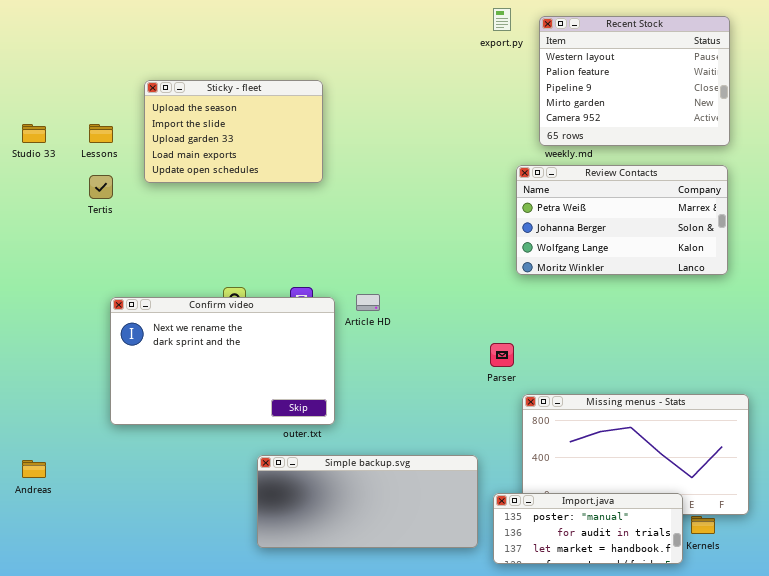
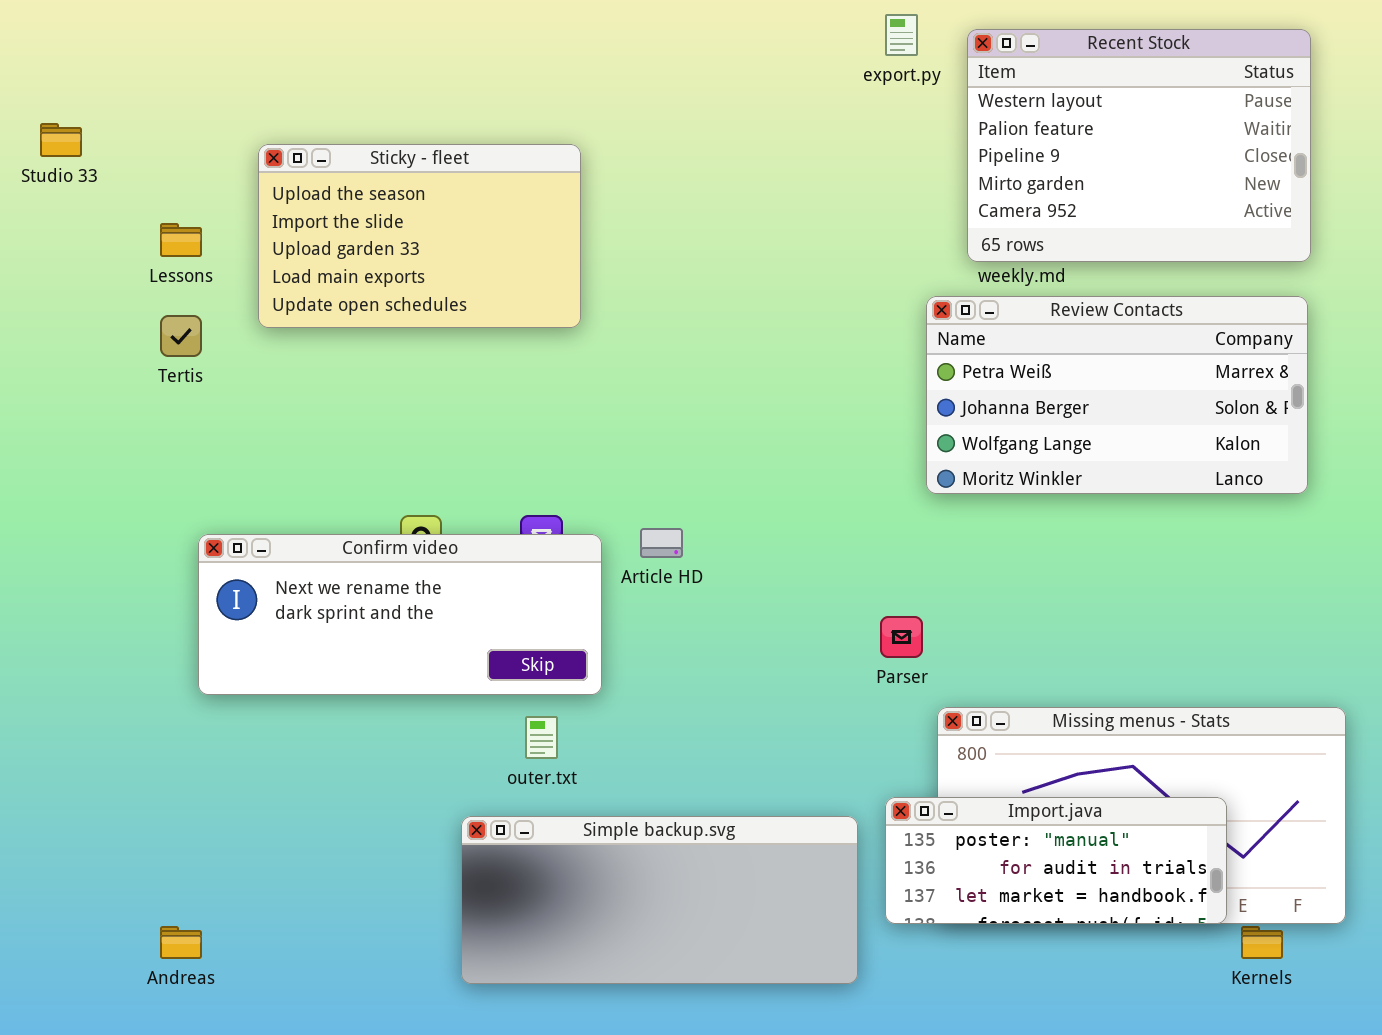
Studio 33: [22,124,46,143] -> [40,123,82,157], moved
Confirm video: [110,297,335,425] -> [198,534,602,695], resized
Andreas: [22,460,46,478] -> [160,926,202,959], moved
Import.java: [493,493,683,564] -> [885,797,1227,924], moved

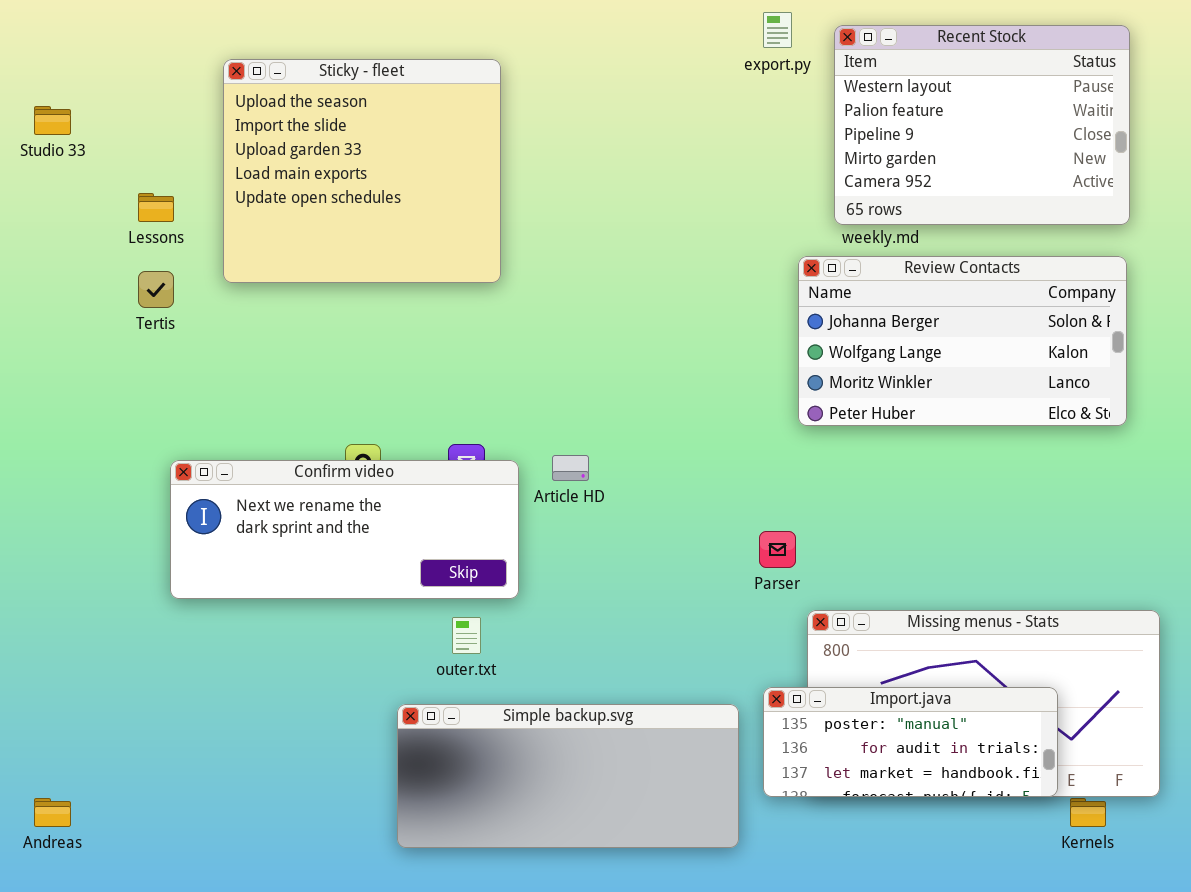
Sticky - fleet: [258,144,581,328] -> [223,59,501,283], resized
Review Contacts: [926,296,1308,494] -> [798,256,1127,426], scrolled down 1 row
Andreas: [160,926,202,959] -> [34,798,71,827], moved

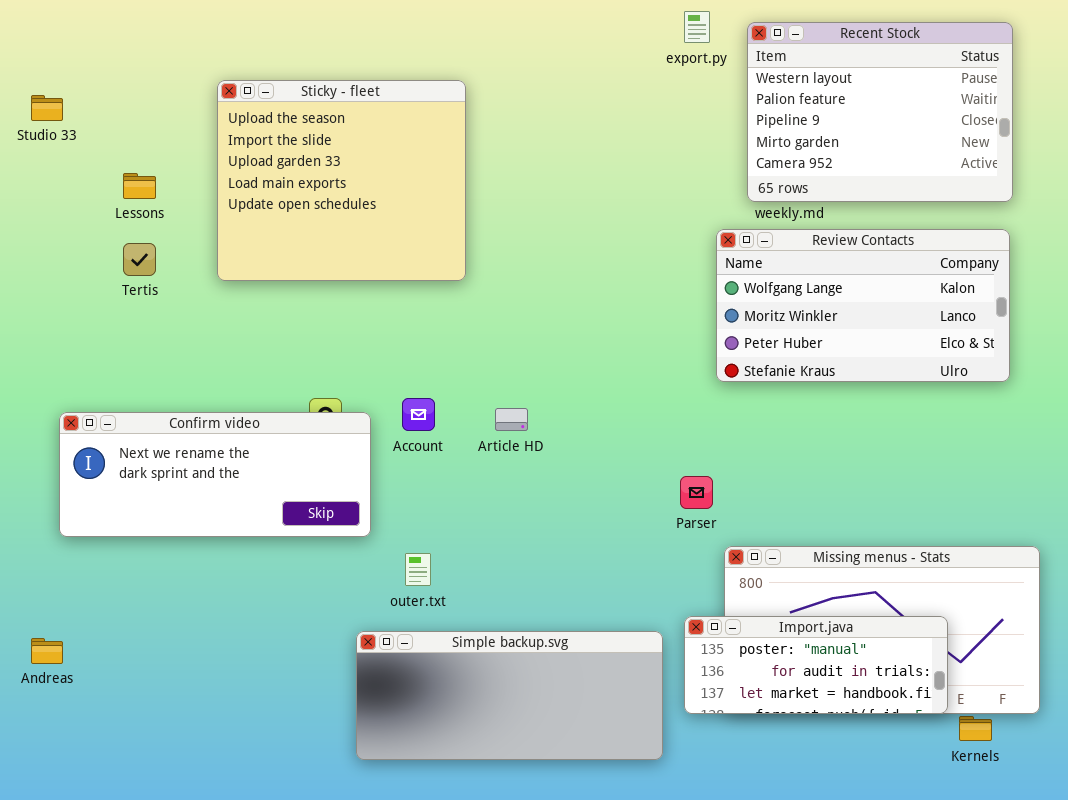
Sticky - fleet: [223,59,501,283] -> [217,80,466,281], moved
Review Contacts: [798,256,1127,426] -> [716,229,1010,382], scrolled down 1 row
Confirm video: [170,460,519,599] -> [59,412,371,537], moved
Andreas: [34,798,71,827] -> [31,638,63,664], moved

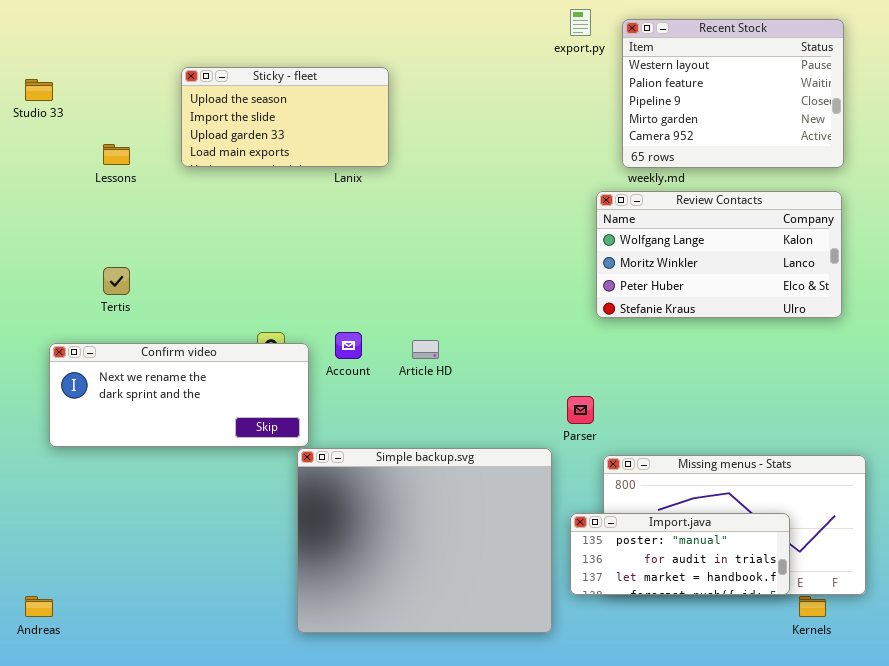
Sticky - fleet: [217,80,466,281] -> [181,67,389,167], resized
Tertis: [123,243,156,276] -> [103,267,130,295], moved
Simple backup.svg: [356,631,663,760] -> [297,448,552,633], resized
Andreas: [31,638,63,664] -> [25,596,53,617], moved

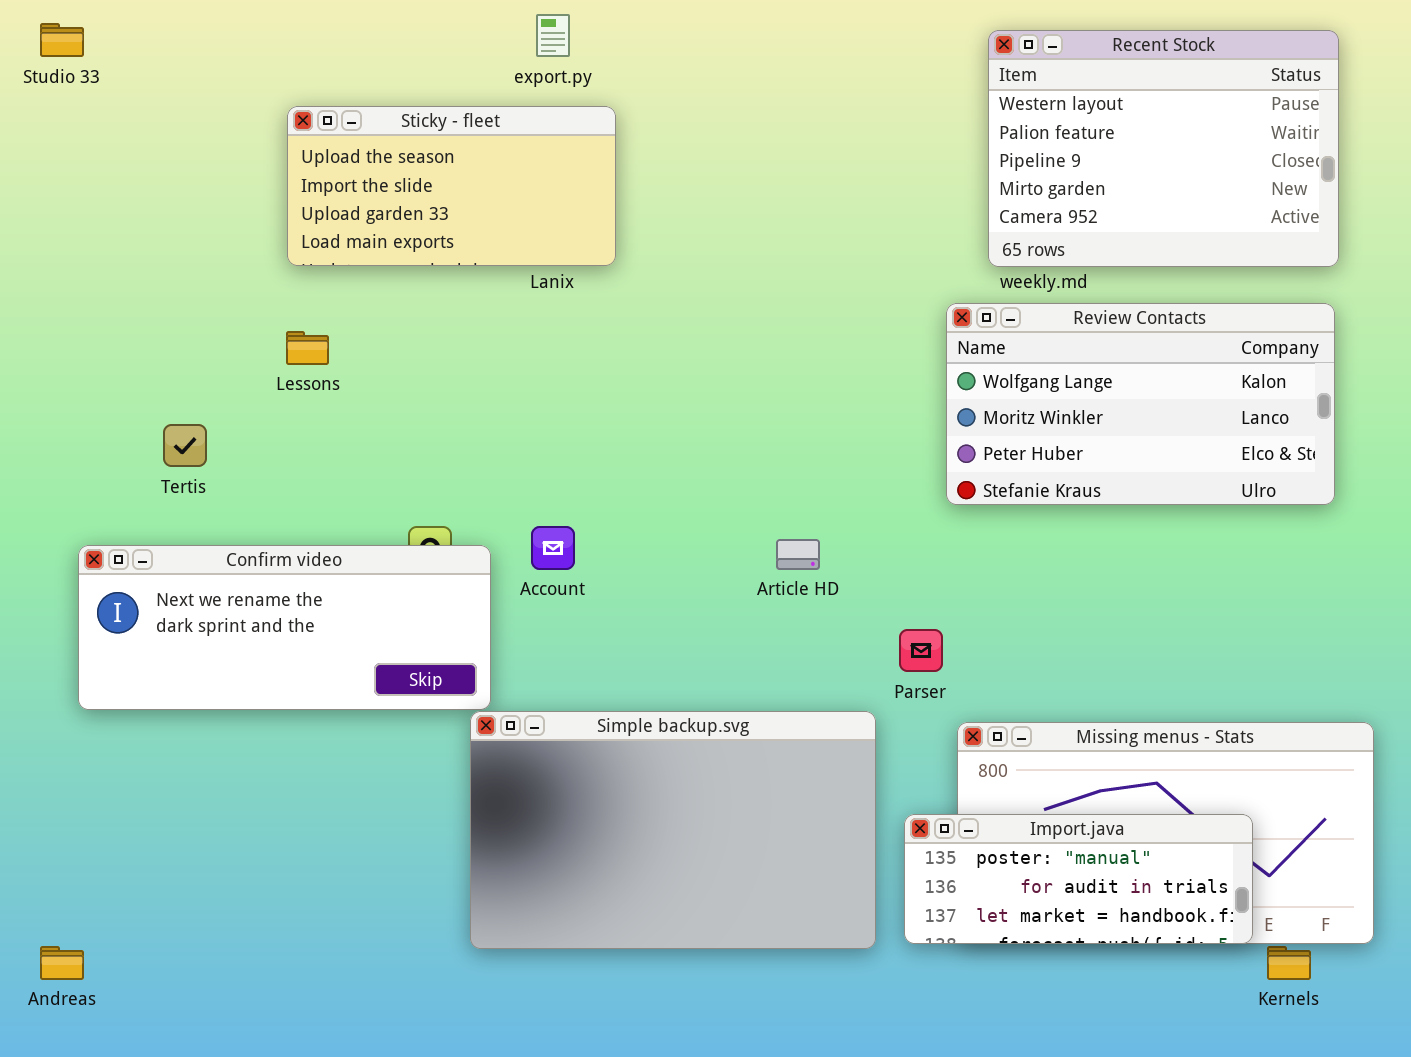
export.py: [570,9,591,36] -> [536,14,570,57], moved
Studio 33: [25,79,53,101] -> [40,23,84,57], moved
Lessons: [103,144,130,165] -> [286,331,329,365], moved
Article HD: [412,340,439,359] -> [776,539,820,570], moved
Simple backup.svg: [297,448,552,633] -> [470,711,876,949], resized

